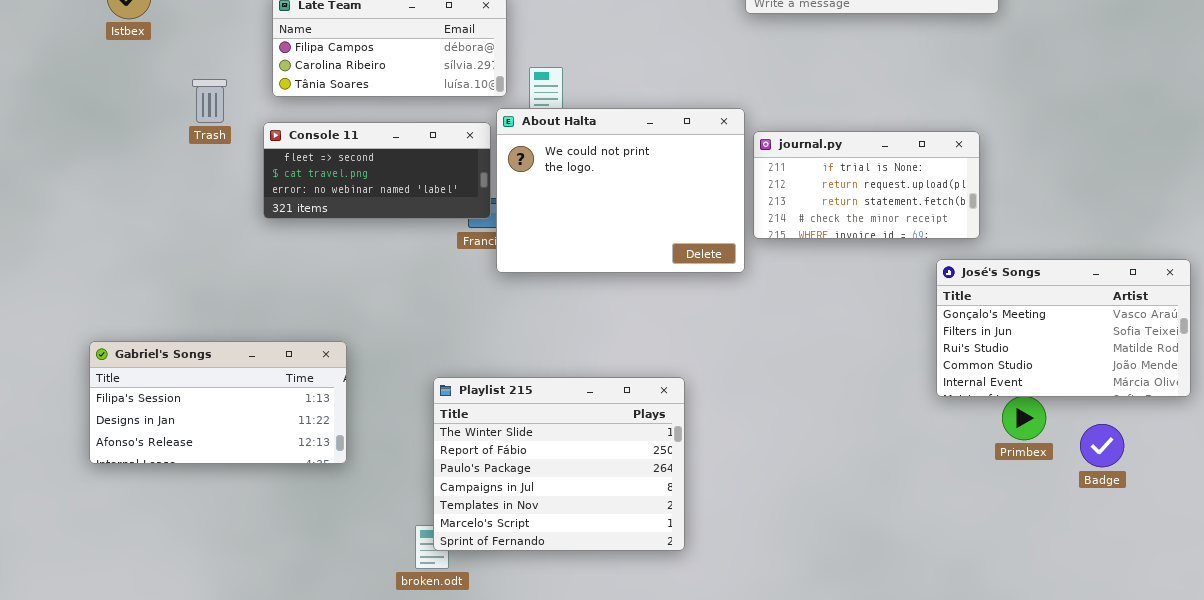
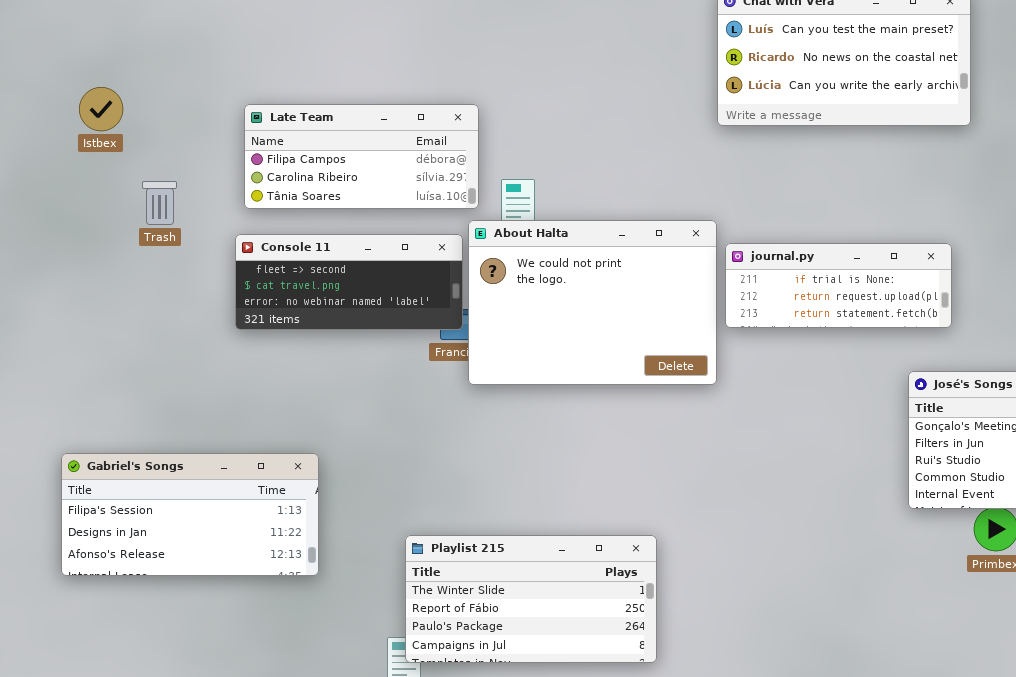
Trash: [192,79,227,123] -> [142,181,177,225], moved
journal.py: [753,131,980,239] -> [725,243,952,328], resized
Playlist 215: [433,377,685,551] -> [405,535,657,663], resized

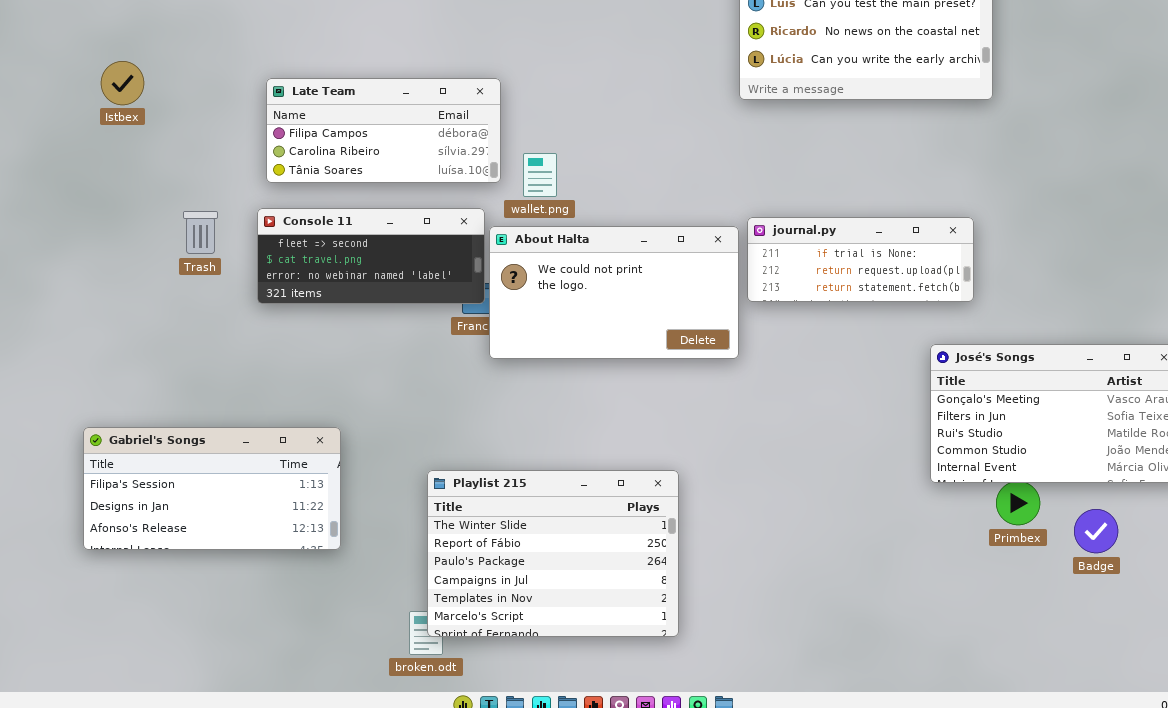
Trash: [142,181,177,225] -> [183,211,218,254], moved
About Halta: [468,220,717,385] -> [489,226,739,359], resized
Playlist 215: [405,535,657,663] -> [427,470,679,637], resized

